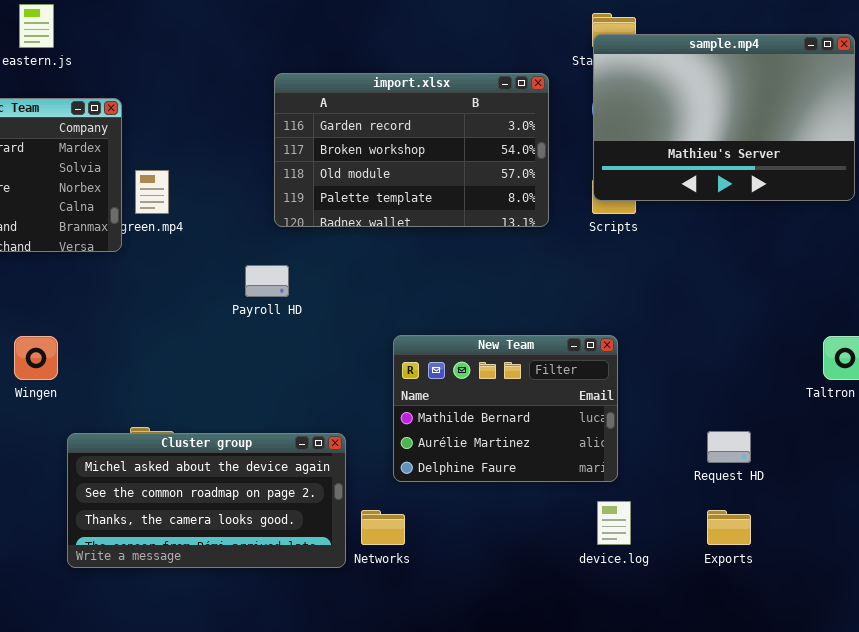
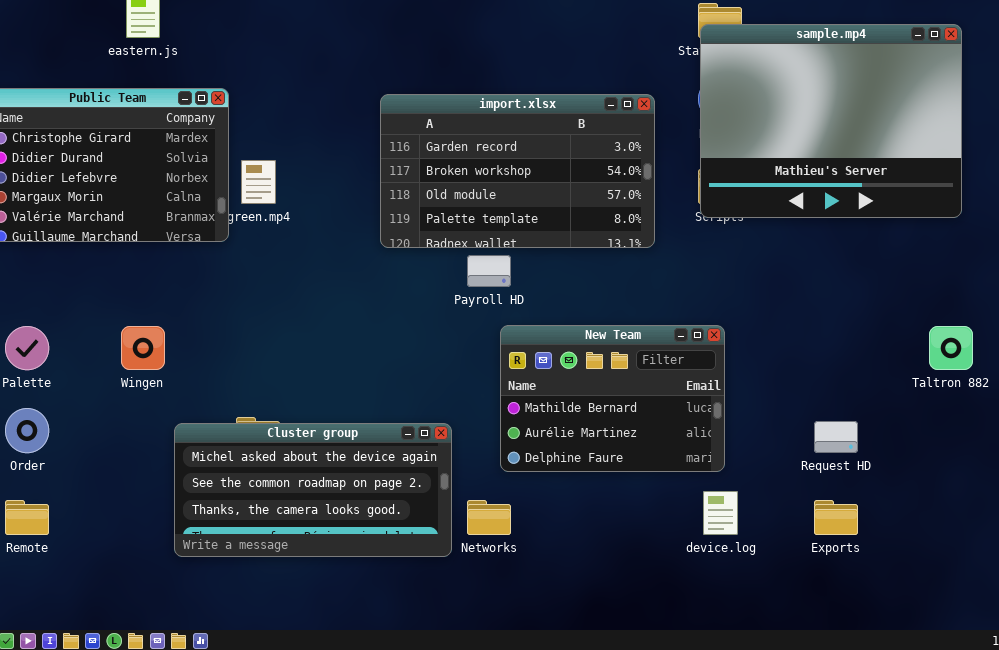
sample.mp4: [593,34,855,201] -> [700,24,962,218], resized
import.xlsx: [274,73,549,227] -> [380,94,655,248], moved
Payroll HD: [245,265,289,297] -> [467,255,511,287], moved

